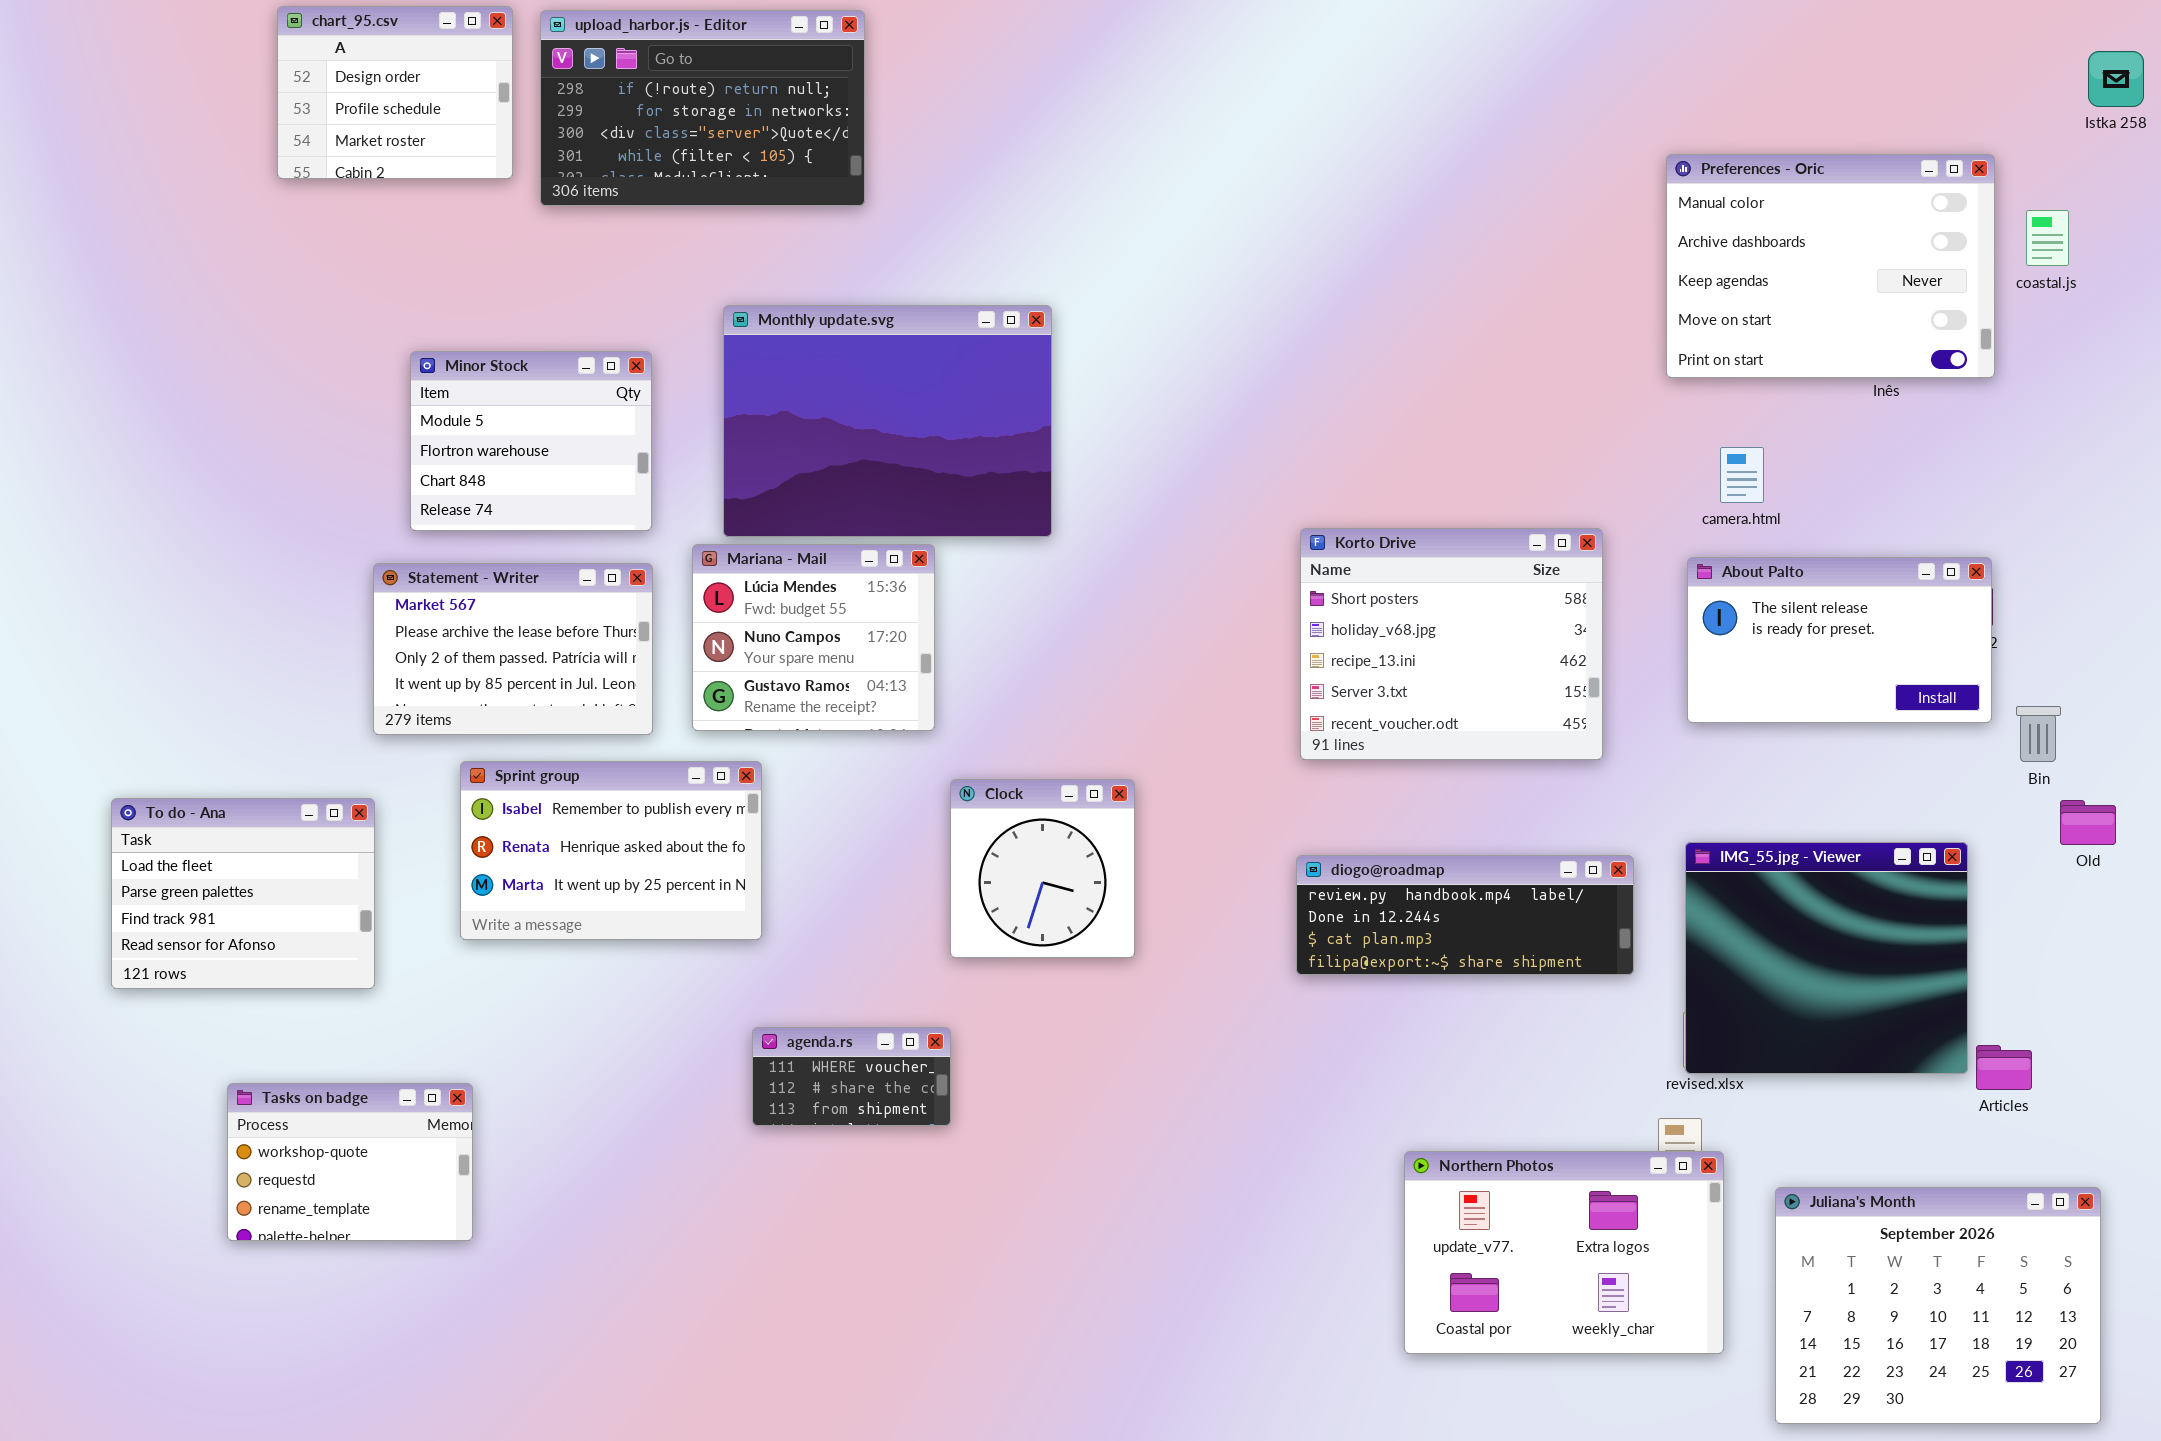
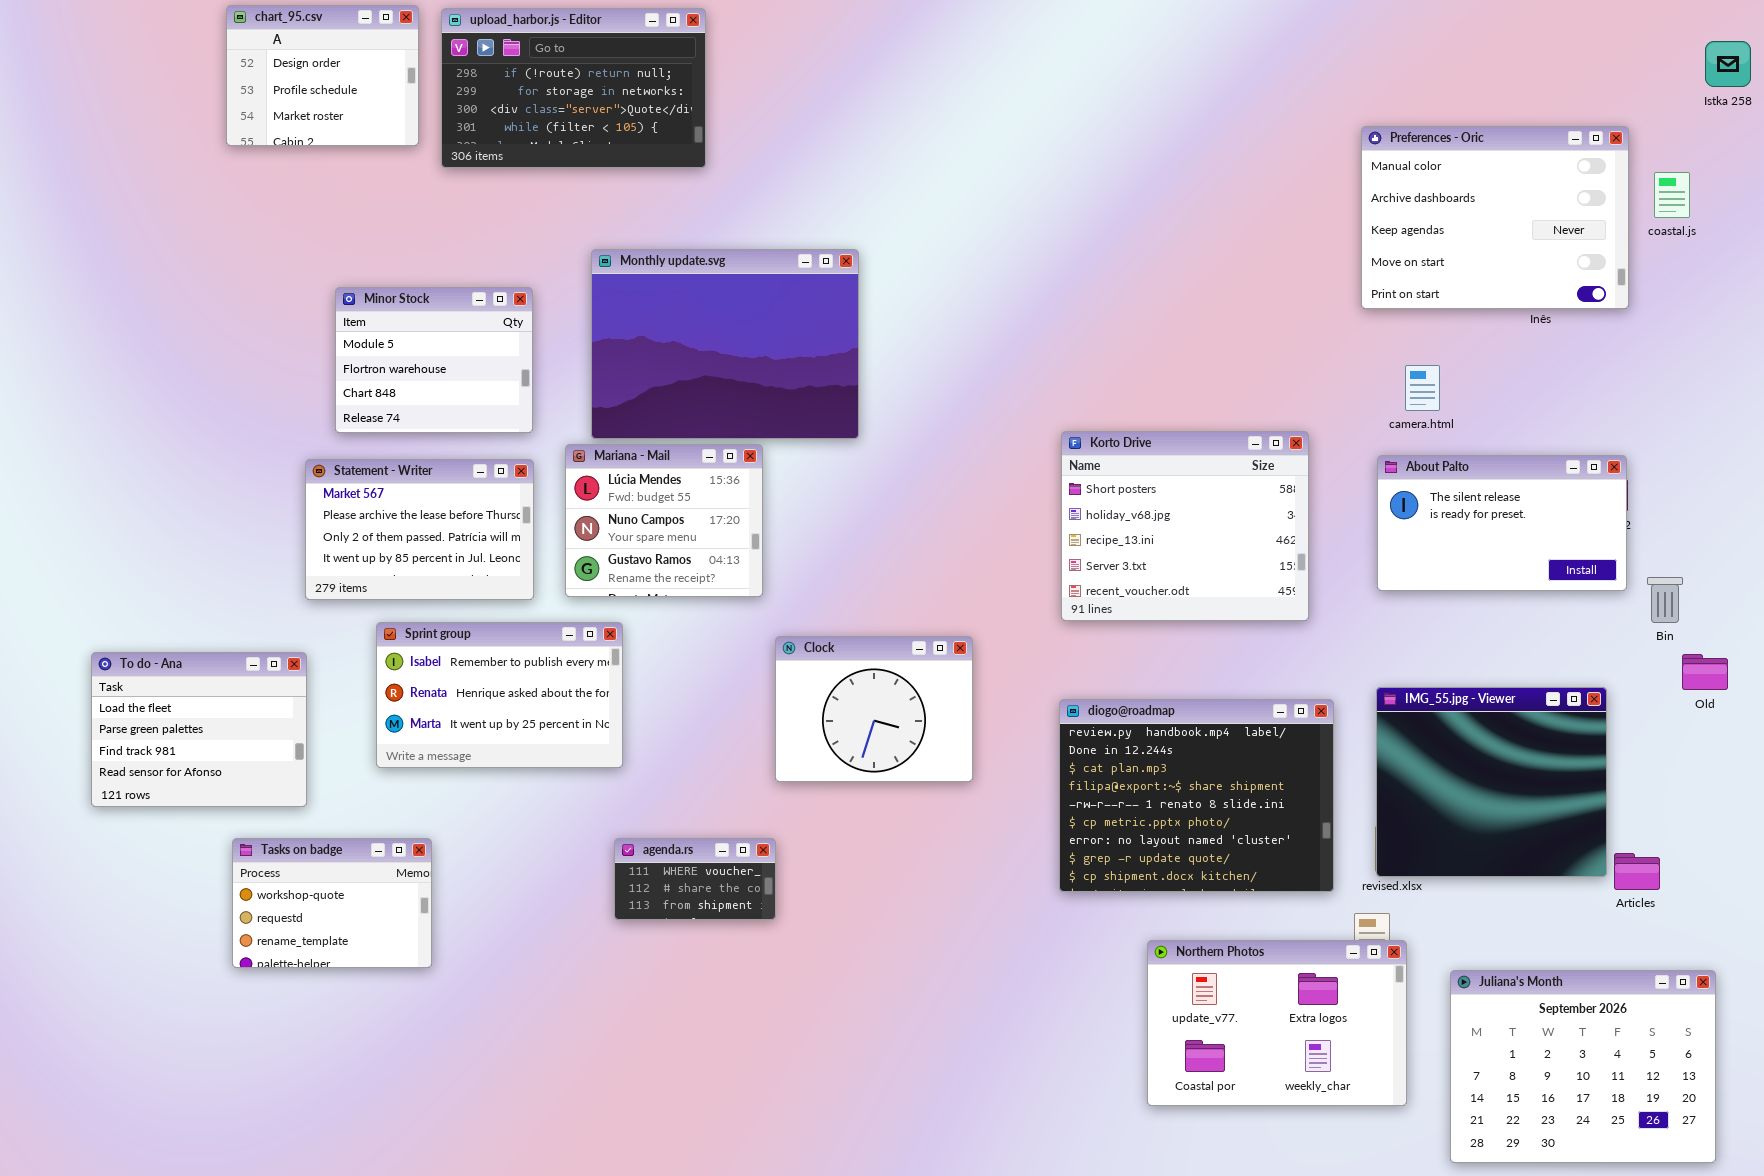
Clock: [950,779,1135,958] -> [775,636,973,782], resized
diogo@roadmap: [1296,855,1634,975] -> [1059,699,1334,892], resized
Tasks on badge: [227,1083,473,1241] -> [232,838,432,968], moved

